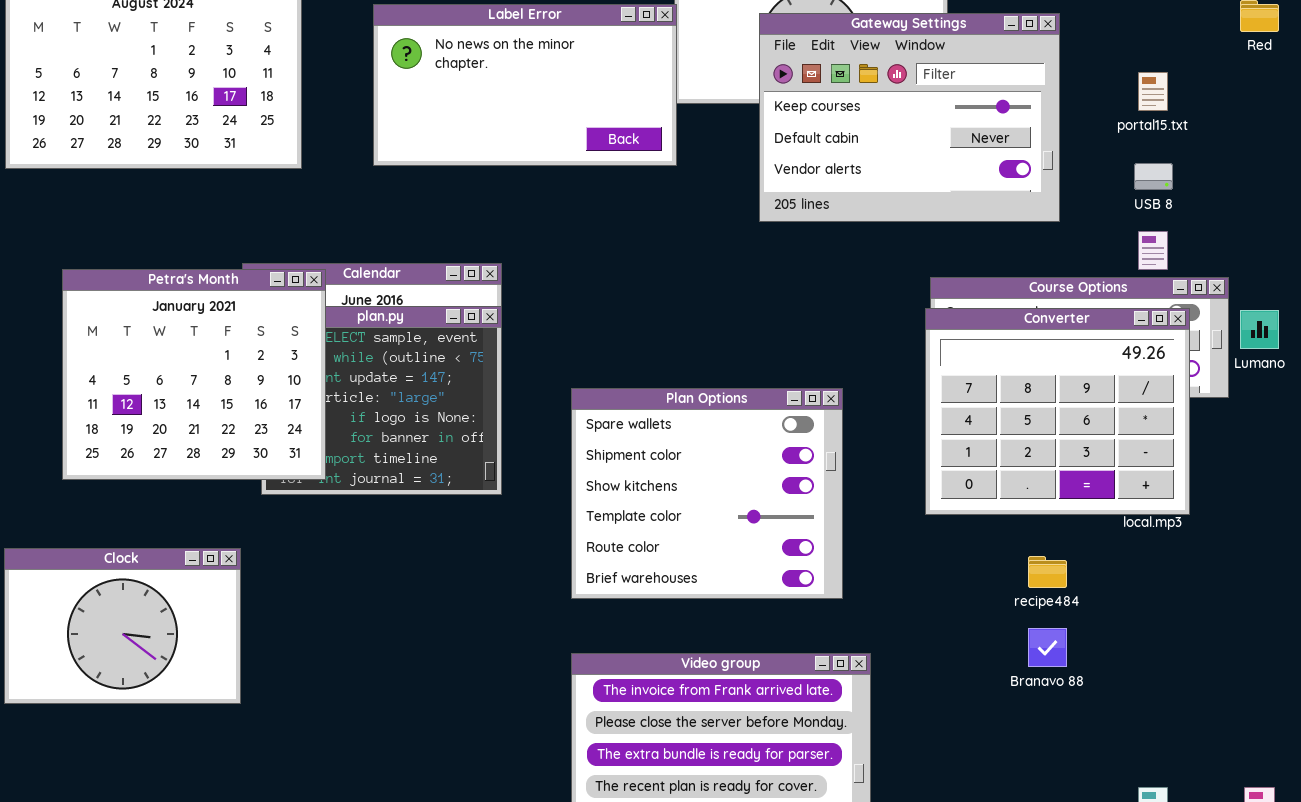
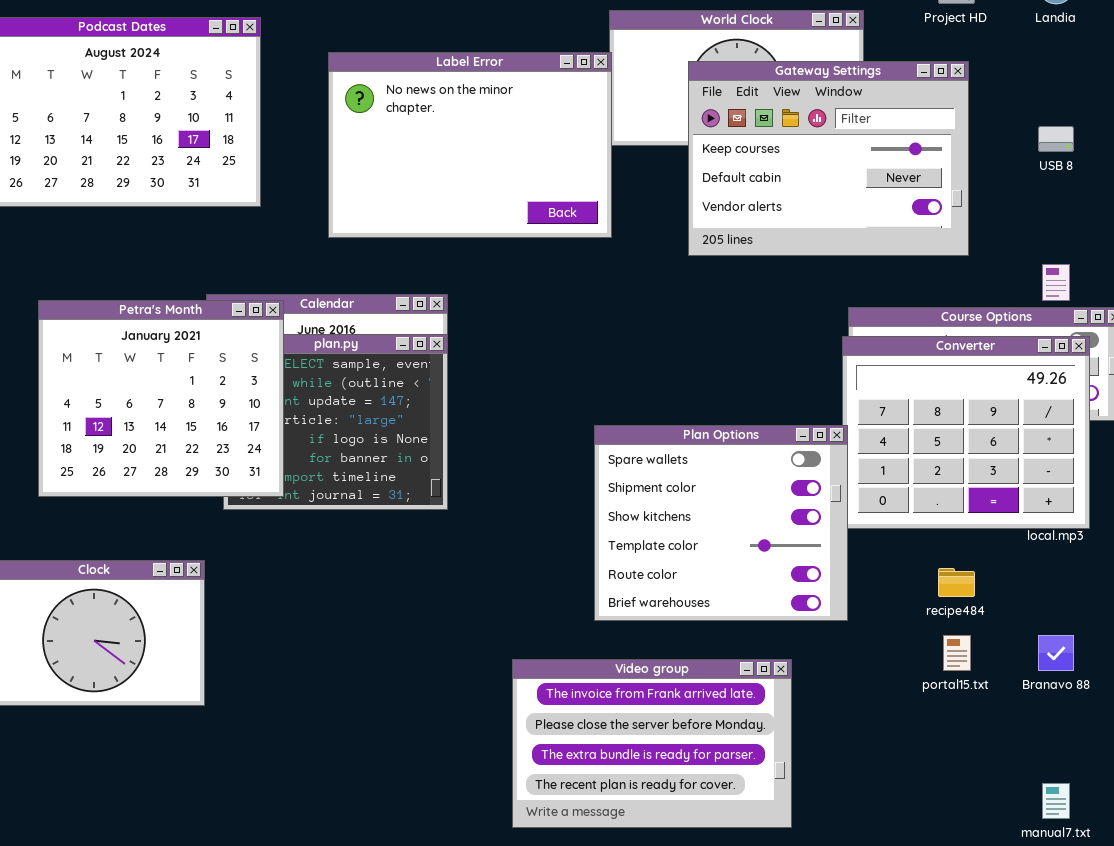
Label Error: [373,4,677,166] -> [328,52,612,238], resized
portal15.txt: [1138,72,1168,111] -> [943,635,971,671], moved
USB 8: [1134,163,1173,190] -> [1038,126,1074,152], moved
Plan Options: [571,388,843,599] -> [594,425,848,621], moved
Branavo 88: [1028,628,1067,667] -> [1038,635,1074,671], moved

